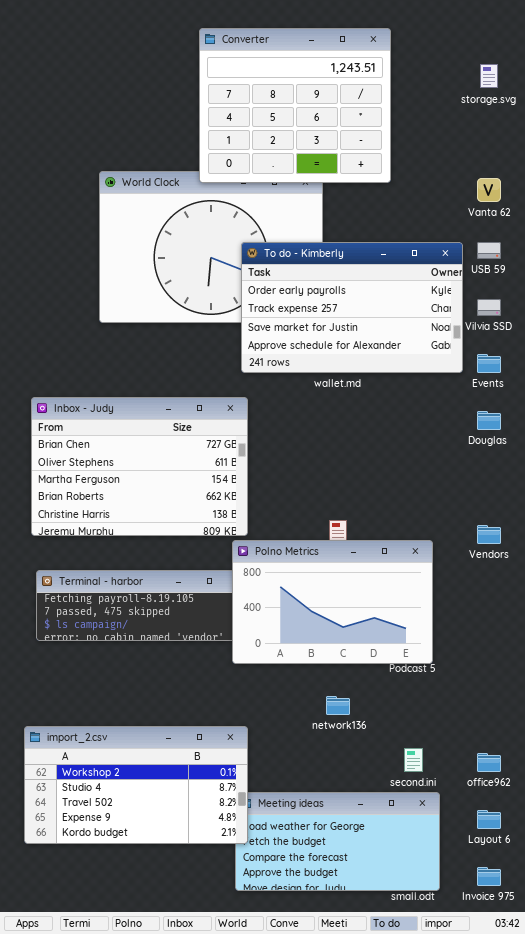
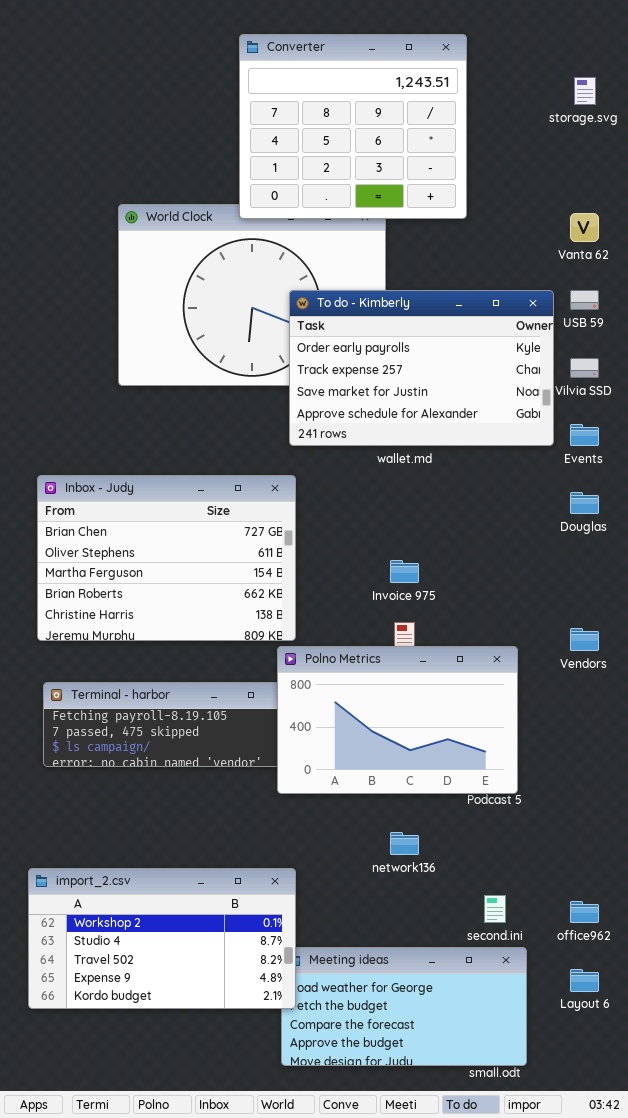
Invoice 975: [477,867,501,886] -> [390,560,419,583], moved

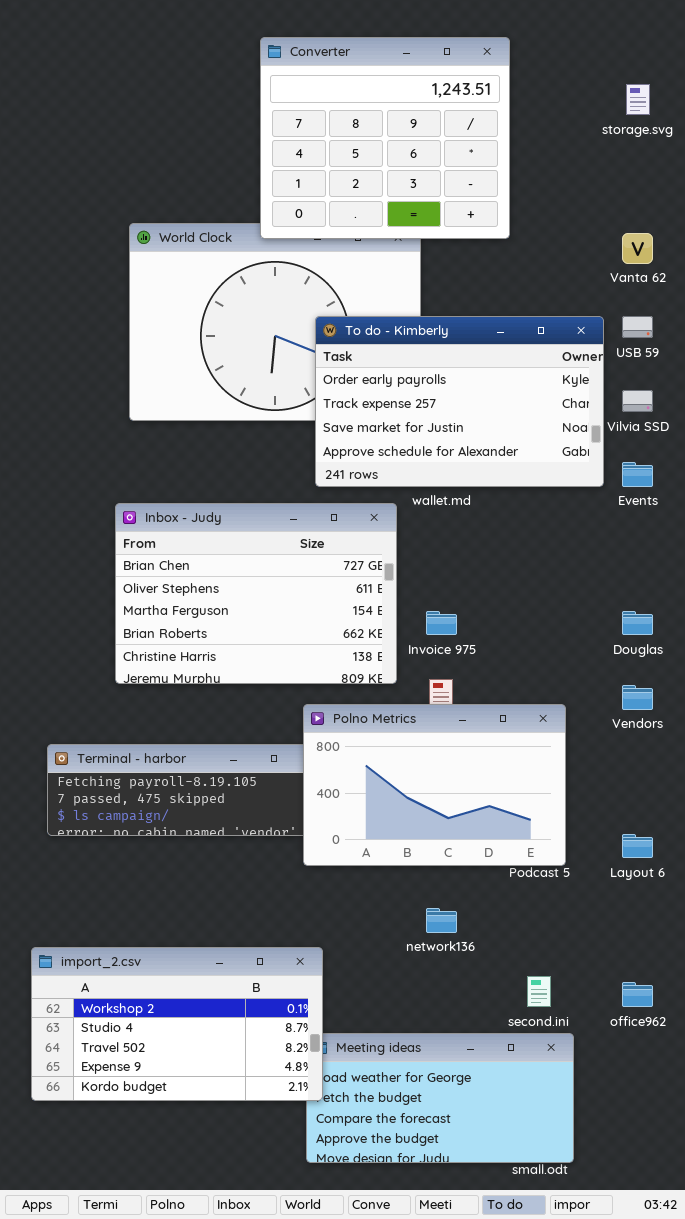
Inbox - Judy: [37,475,296,641] -> [115,503,397,684], moved
Douglas: [570,492,599,514] -> [622,611,653,635], moved
Layout 6: [570,969,599,992] -> [622,834,653,858], moved

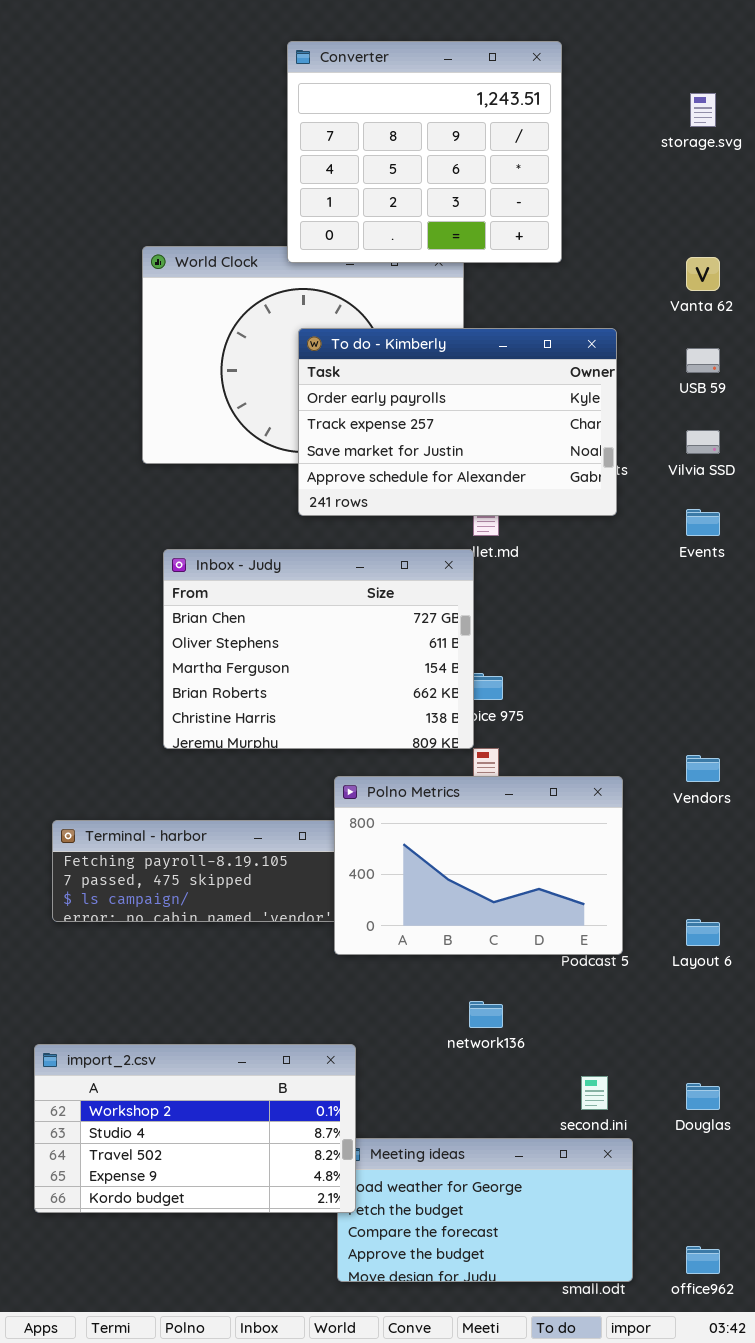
To do - Kimberly: [315,316,604,487] -> [298,328,617,516], moved
Inbox - Judy: [115,503,397,684] -> [163,549,474,749], moved
Douglas: [622,611,653,635] -> [686,1083,720,1110], moved
office962: [622,982,653,1007] -> [686,1246,720,1274], moved

